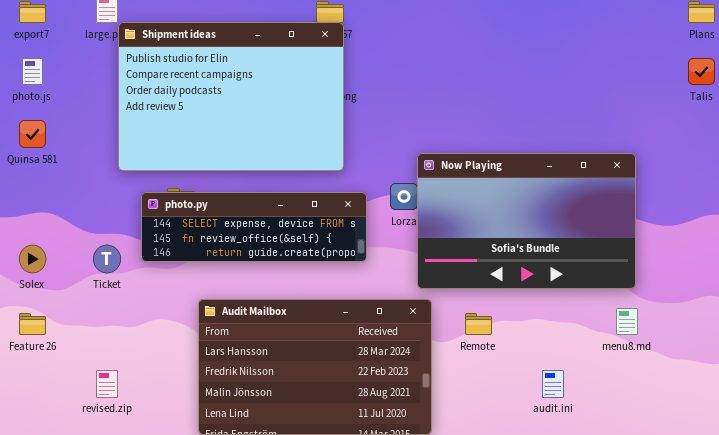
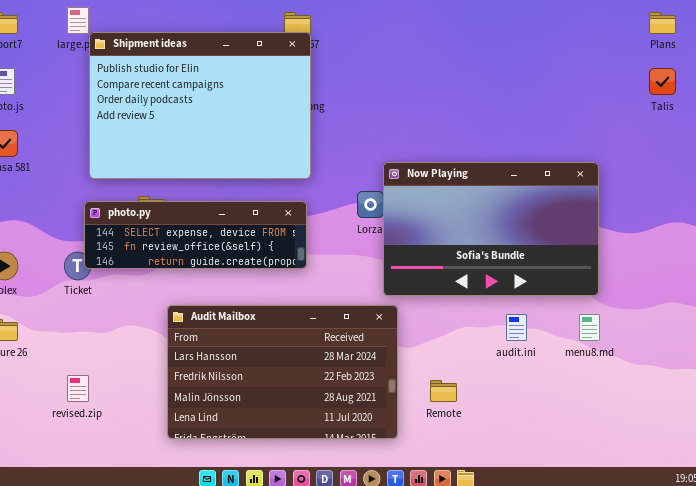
photo.py: [141,192,367,262] -> [84,201,307,269], moved
Remote: [465,313,492,335] -> [430,380,457,402], moved
audit.ini: [542,370,564,398] -> [506,314,527,341], moved

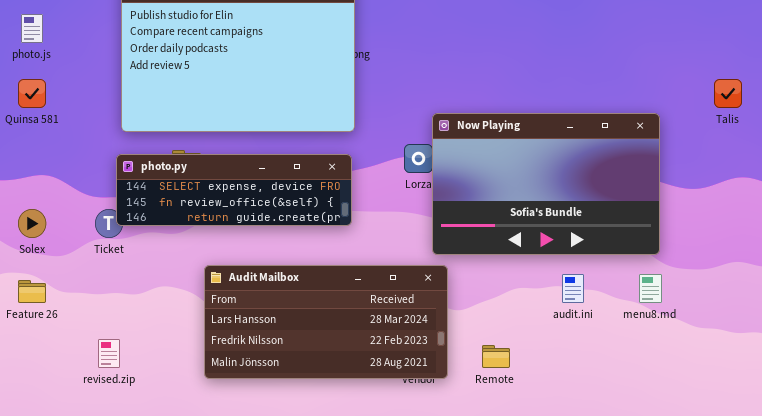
Talis: [649,68,676,95] -> [714,79,742,108], moved
Audit Mailbox: [167,305,398,439] -> [204,265,448,379], resized

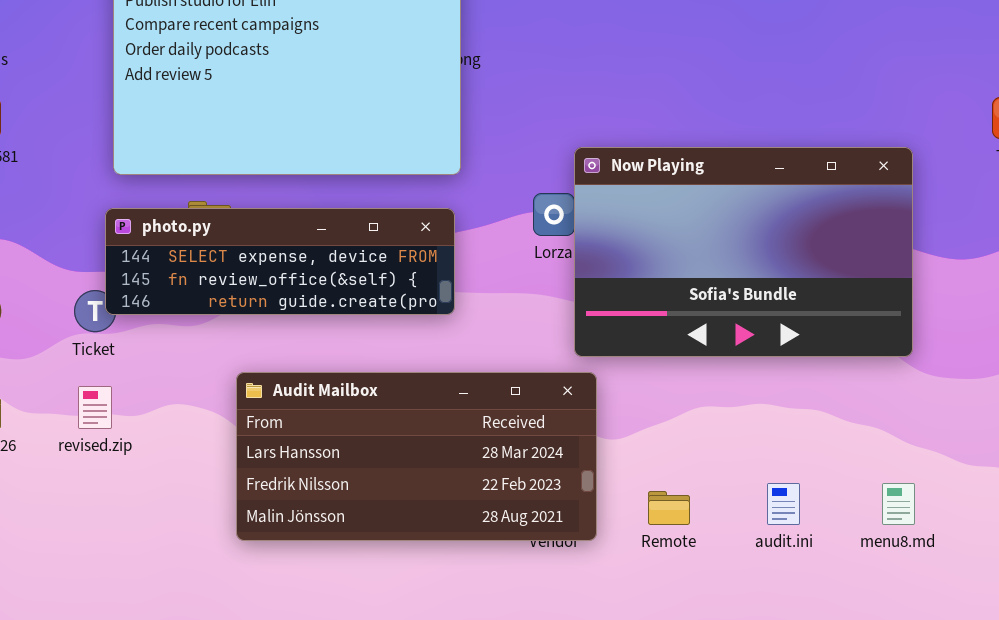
audit.ini: [562,274,584,303] -> [767,483,800,525], moved
menu8.md: [639,274,662,303] -> [882,483,915,525], moved
revised.zip: [98,339,120,368] -> [78,386,112,429], moved

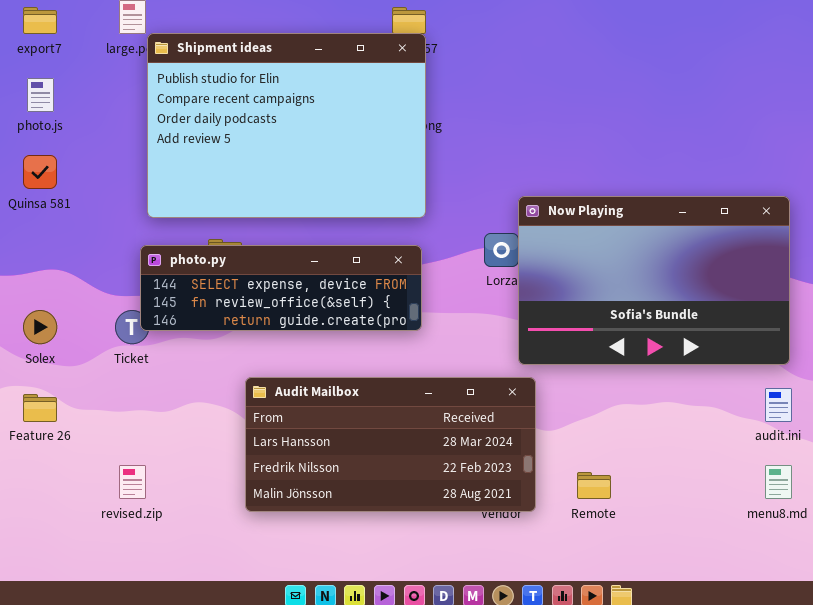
revised.zip: [78,386,112,429] -> [119,465,146,499], moved
audit.ini: [767,483,800,525] -> [765,388,792,422], moved

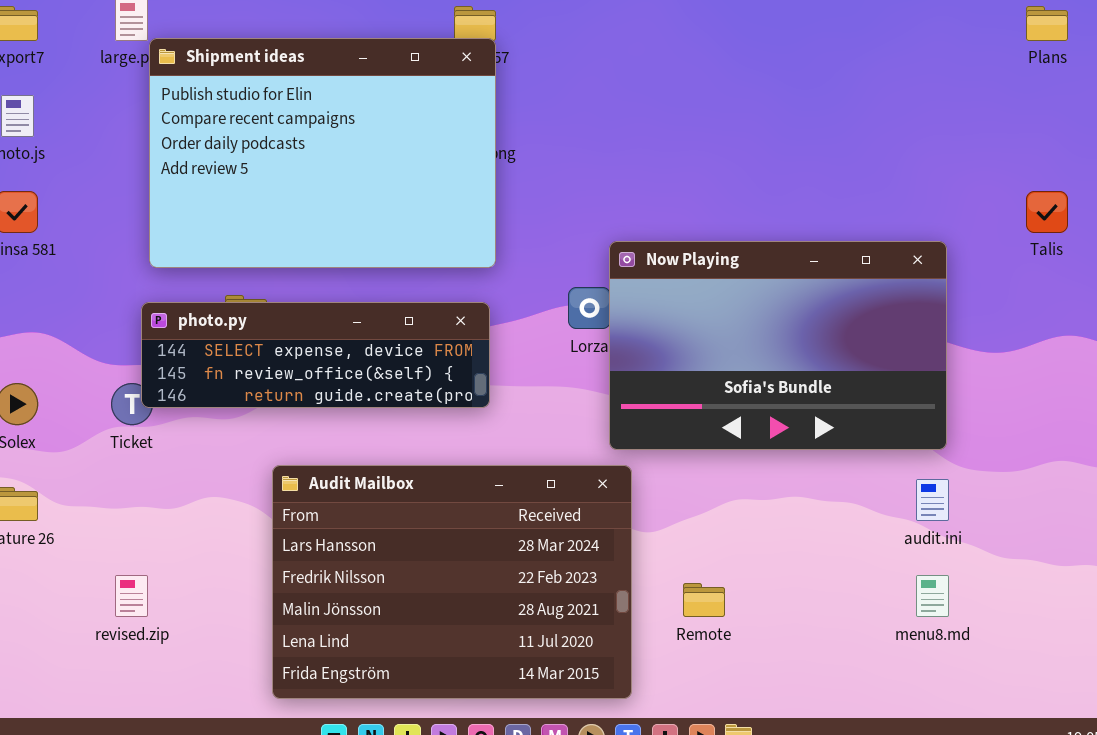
Audit Mailbox: [245,377,536,512] -> [272,465,632,699], resized

